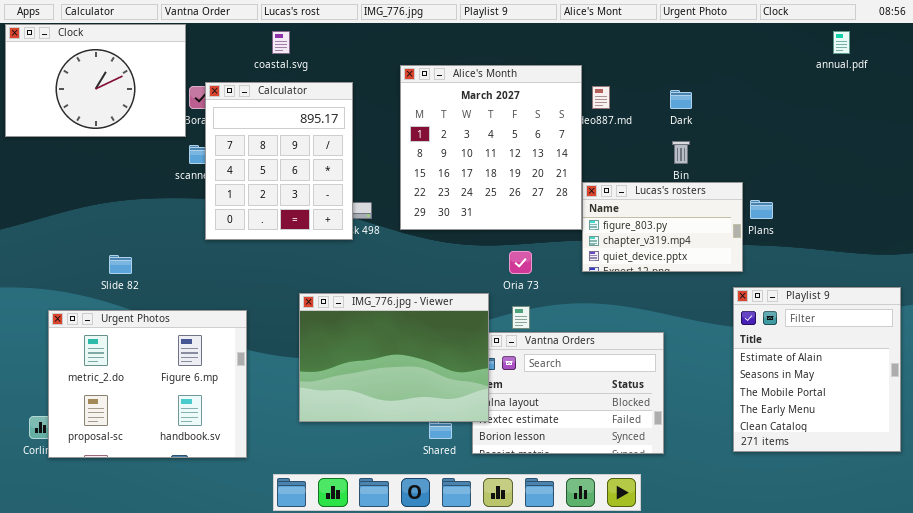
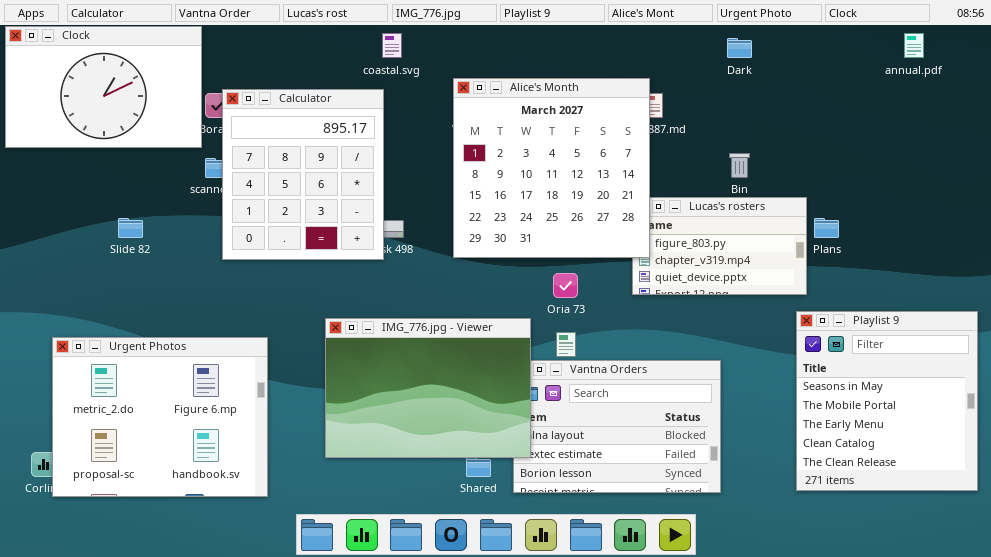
coastal.svg: [272,31,290,54] -> [382,33,402,58], moved
Alice's Month: [400,65,582,230] -> [453,78,650,258], moved
Dark: [670,90,692,109] -> [727,38,752,58], moved
Slide 82: [109,255,132,274] -> [118,218,143,238], moved
Playlist 9: [733,287,901,452] -> [796,311,978,491], scrolled down 1 row

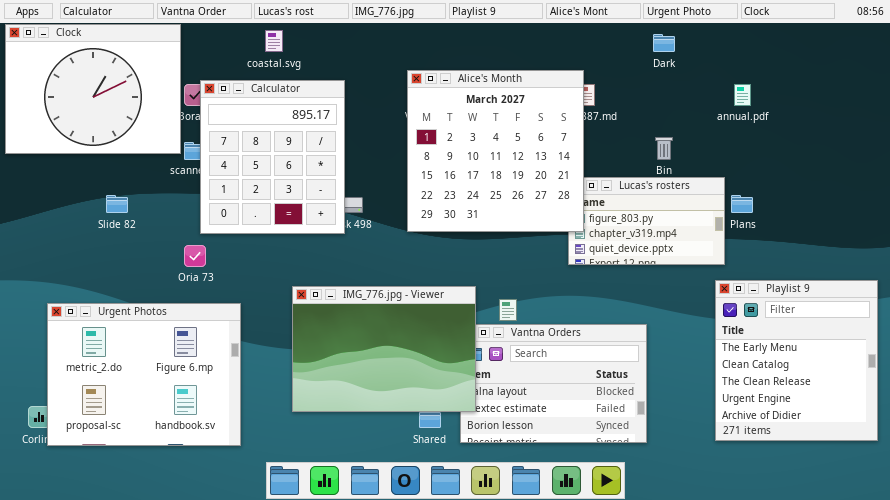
Clock: [5,26,202,148] -> [5,24,181,154], resized
coastal.svg: [382,33,402,58] -> [265,30,283,52], moved
annual.pdf: [904,33,924,58] -> [734,84,751,106], moved
Oria 73: [553,273,578,298] -> [184,245,206,267], moved
Playlist 9: [796,311,978,491] -> [715,280,878,441], scrolled down 2 rows

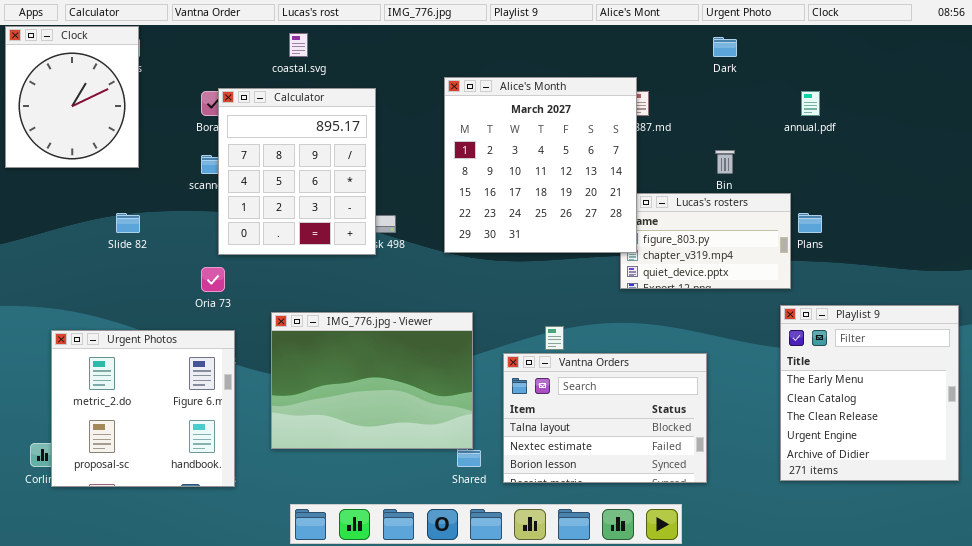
Clock: [5,24,181,154] -> [5,26,139,168], resized
IMG_776.jpg - Viewer: [292,286,476,412] -> [271,312,473,449], moved
Urgent Photos: [47,303,241,446] -> [51,330,235,487], resized

